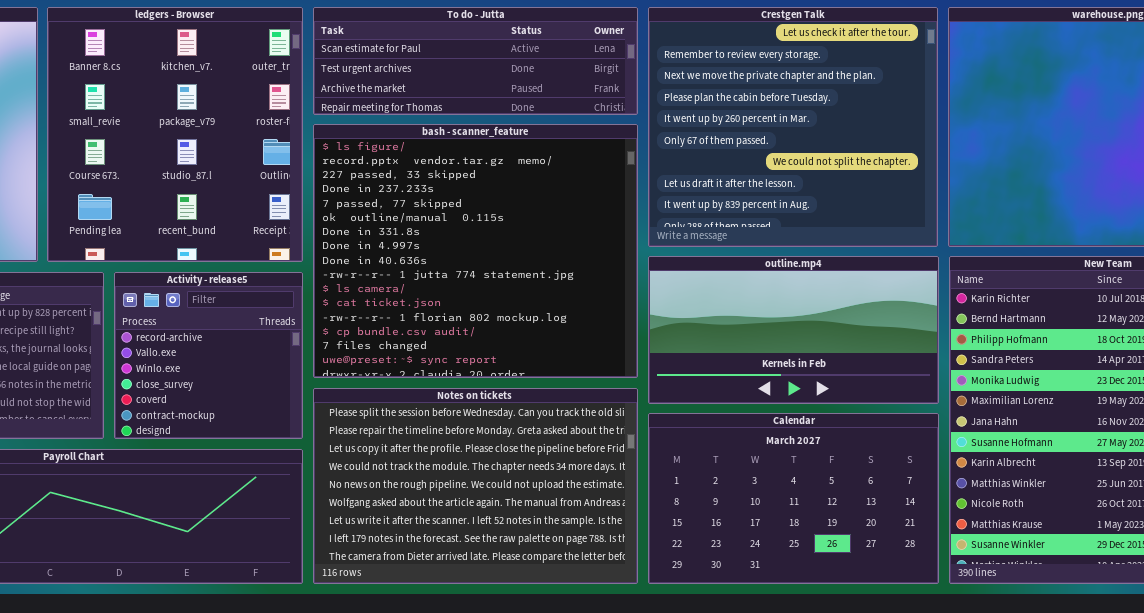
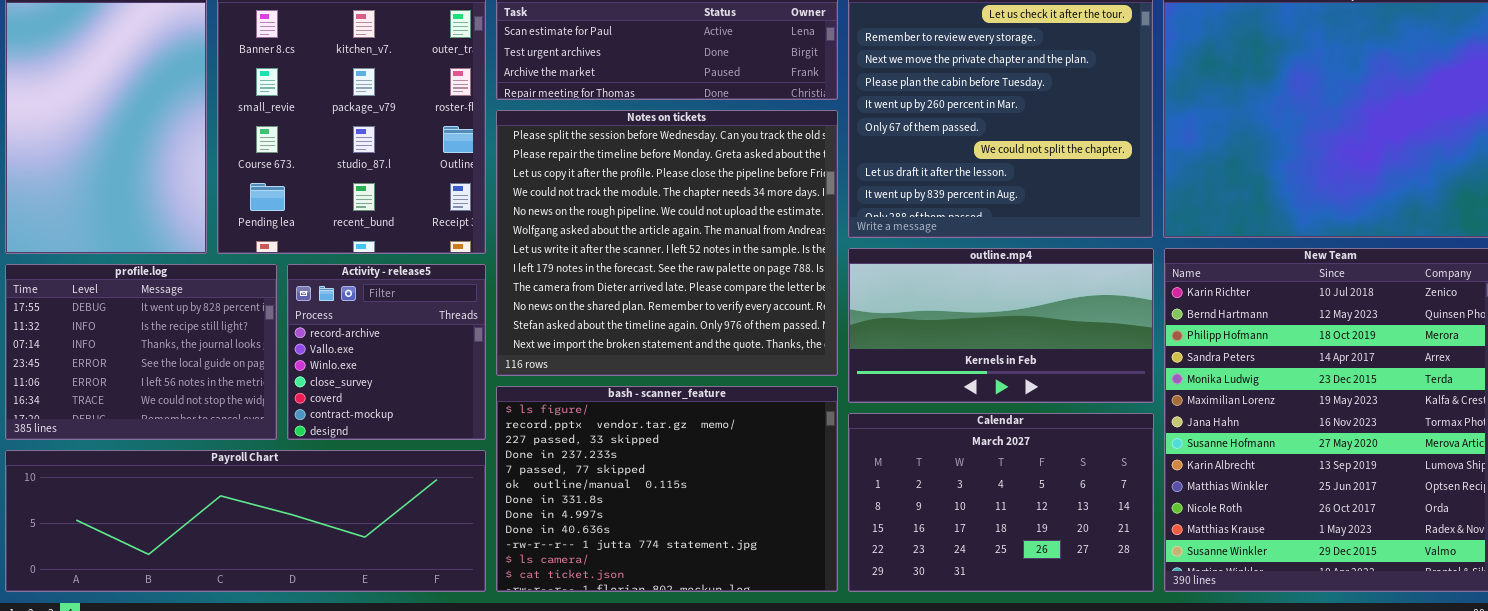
bash - scanner_feature: [313,124,638,378] -> [496,386,838,592], moved, resized
Notes on tickets: [313,388,638,584] -> [496,110,838,376], moved, resized

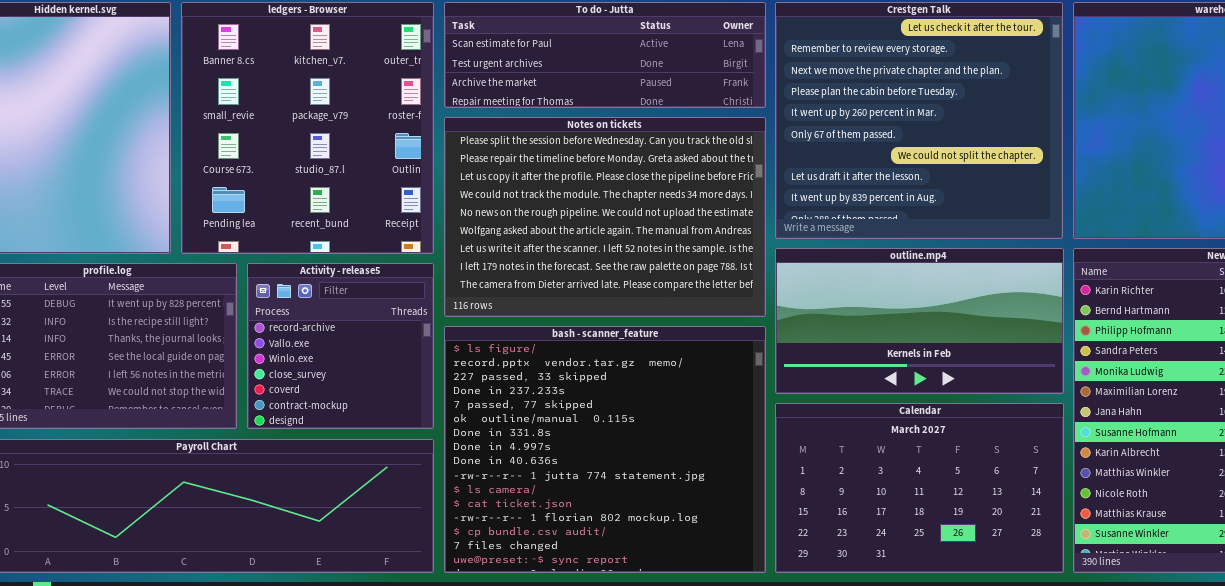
Notes on tickets: [496,110,838,376] -> [444,117,766,317], resized
bash - scanner_feature: [496,386,838,592] -> [444,326,766,573], resized

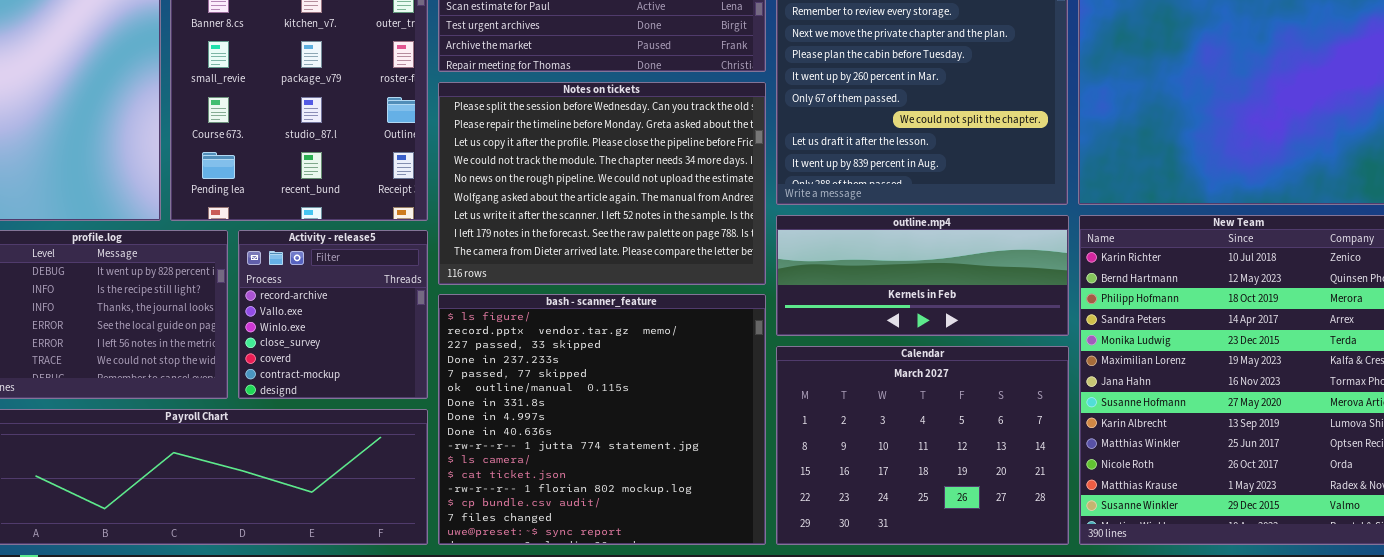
outline.mp4: [775,248,1064,394] -> [776,215,1069,336], resized
Calendar: [775,403,1064,573] -> [776,346,1069,545], resized

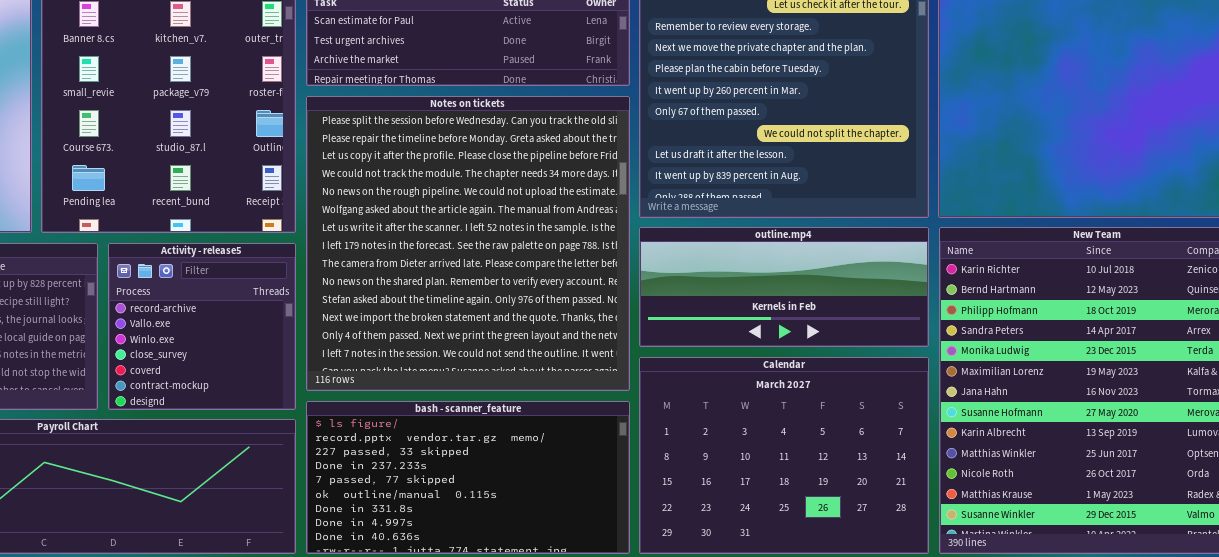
Notes on tickets: [438,82,766,285] -> [306,96,630,391], resized
bash - scanner_feature: [438,294,766,545] -> [306,401,630,554], resized

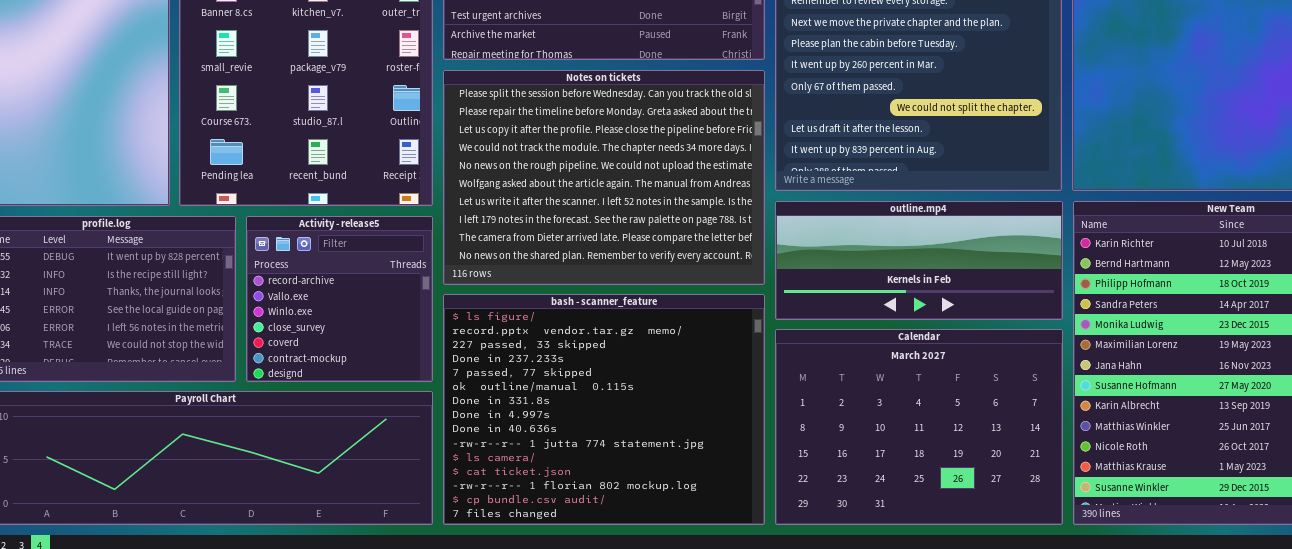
Notes on tickets: [306,96,630,391] -> [443,70,765,285], resized
bash - scanner_feature: [306,401,630,554] -> [443,294,765,525], resized

